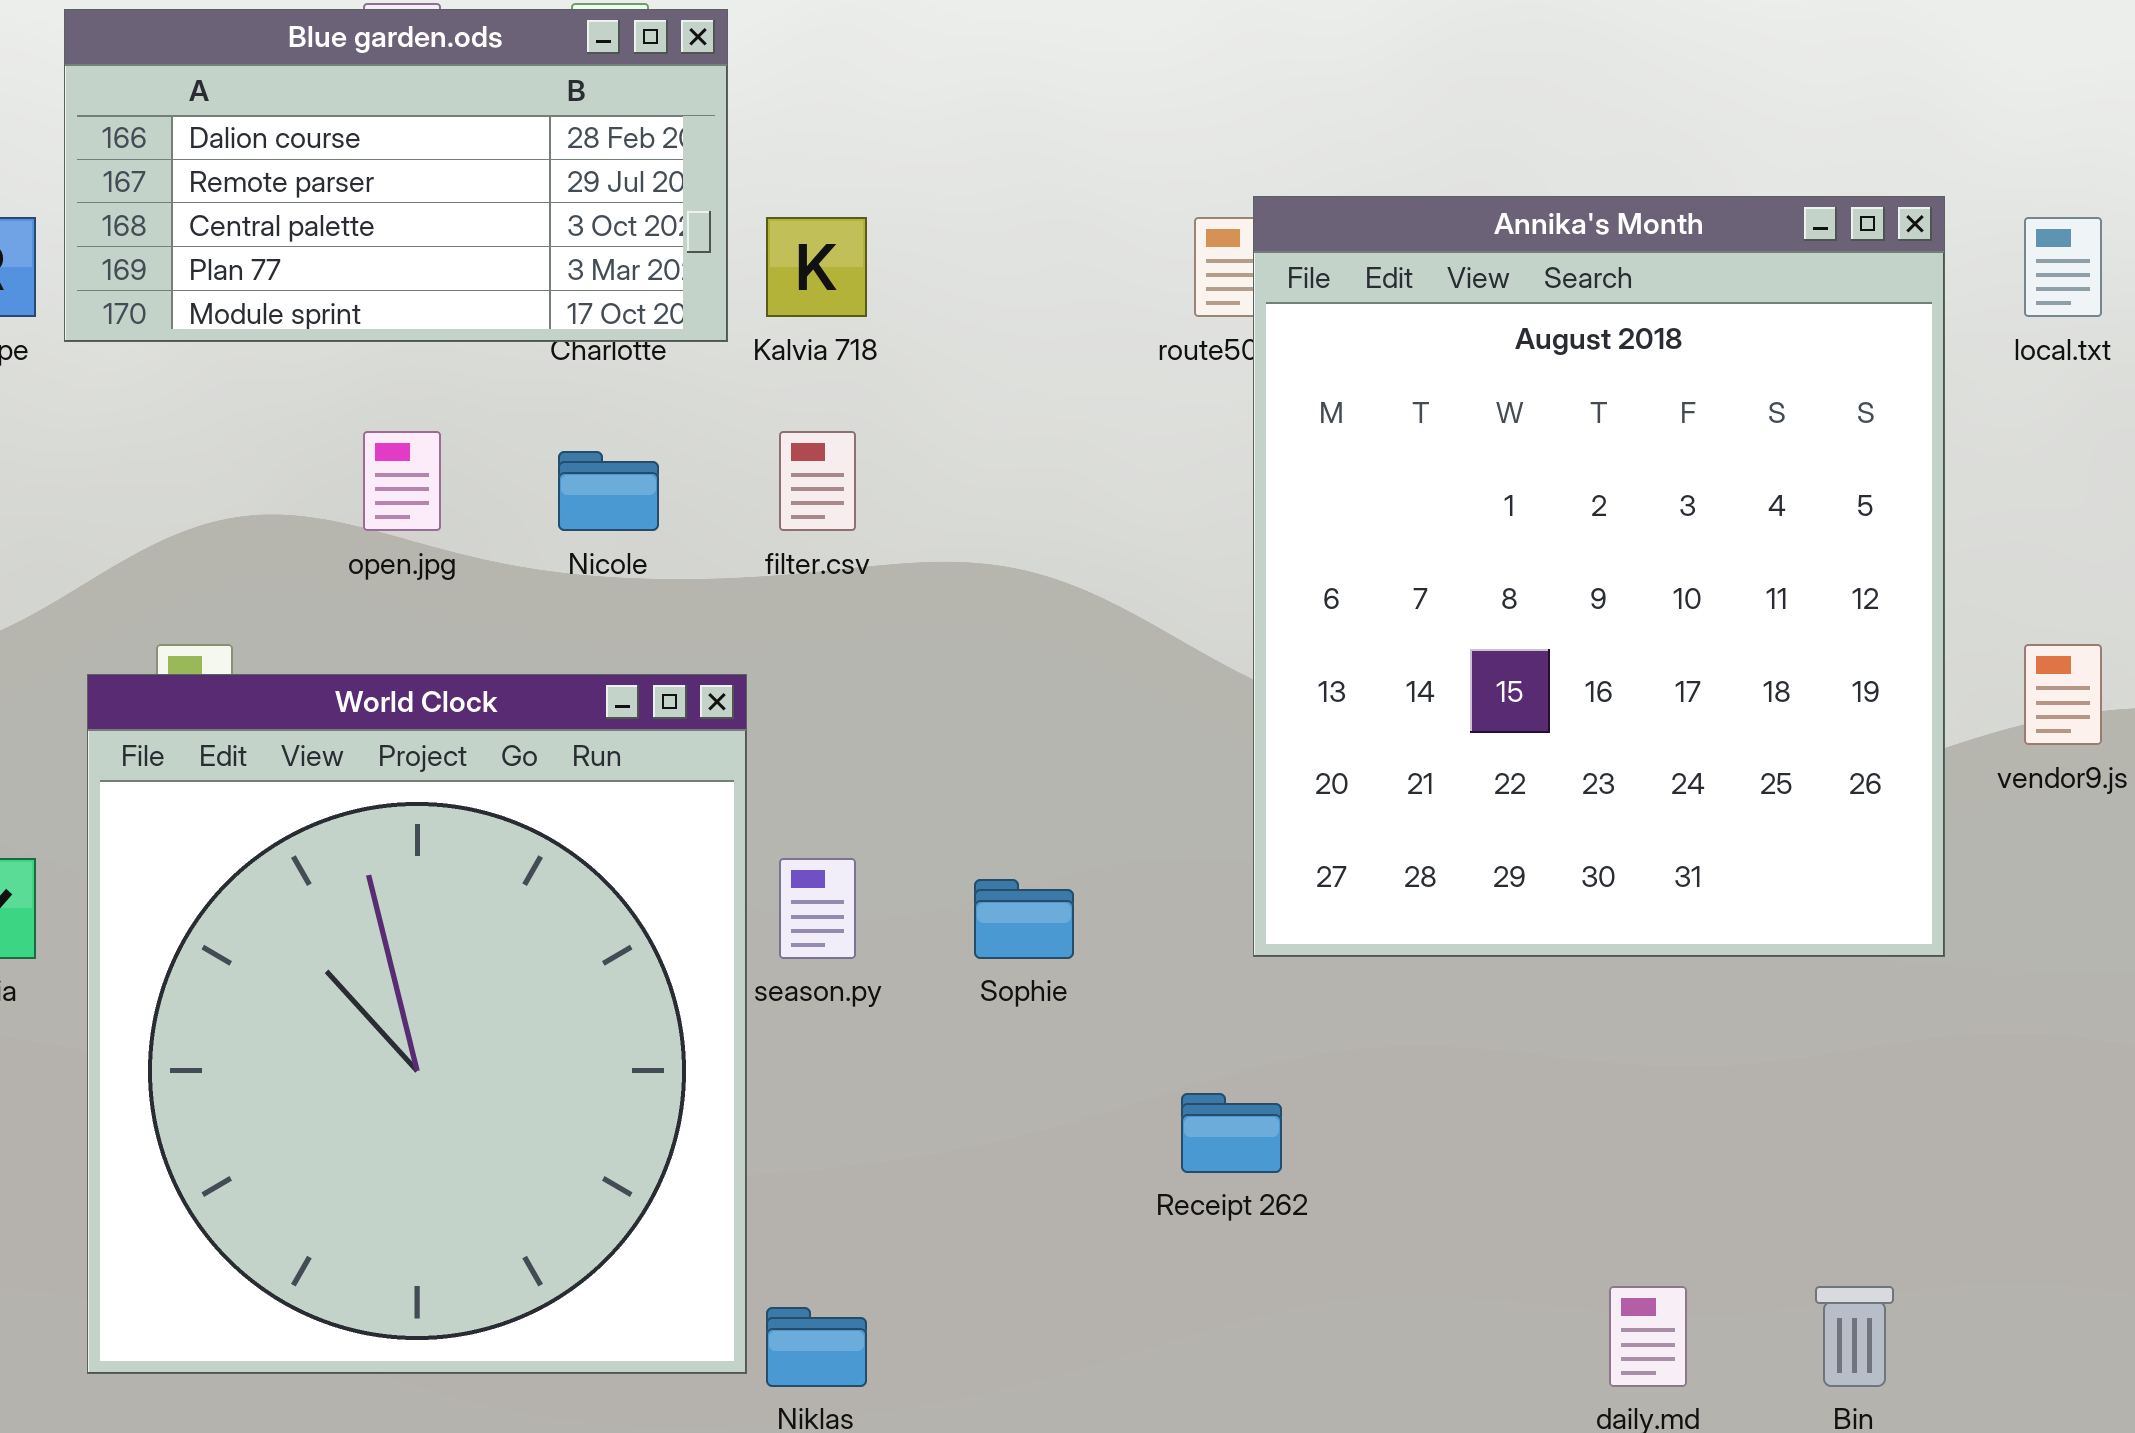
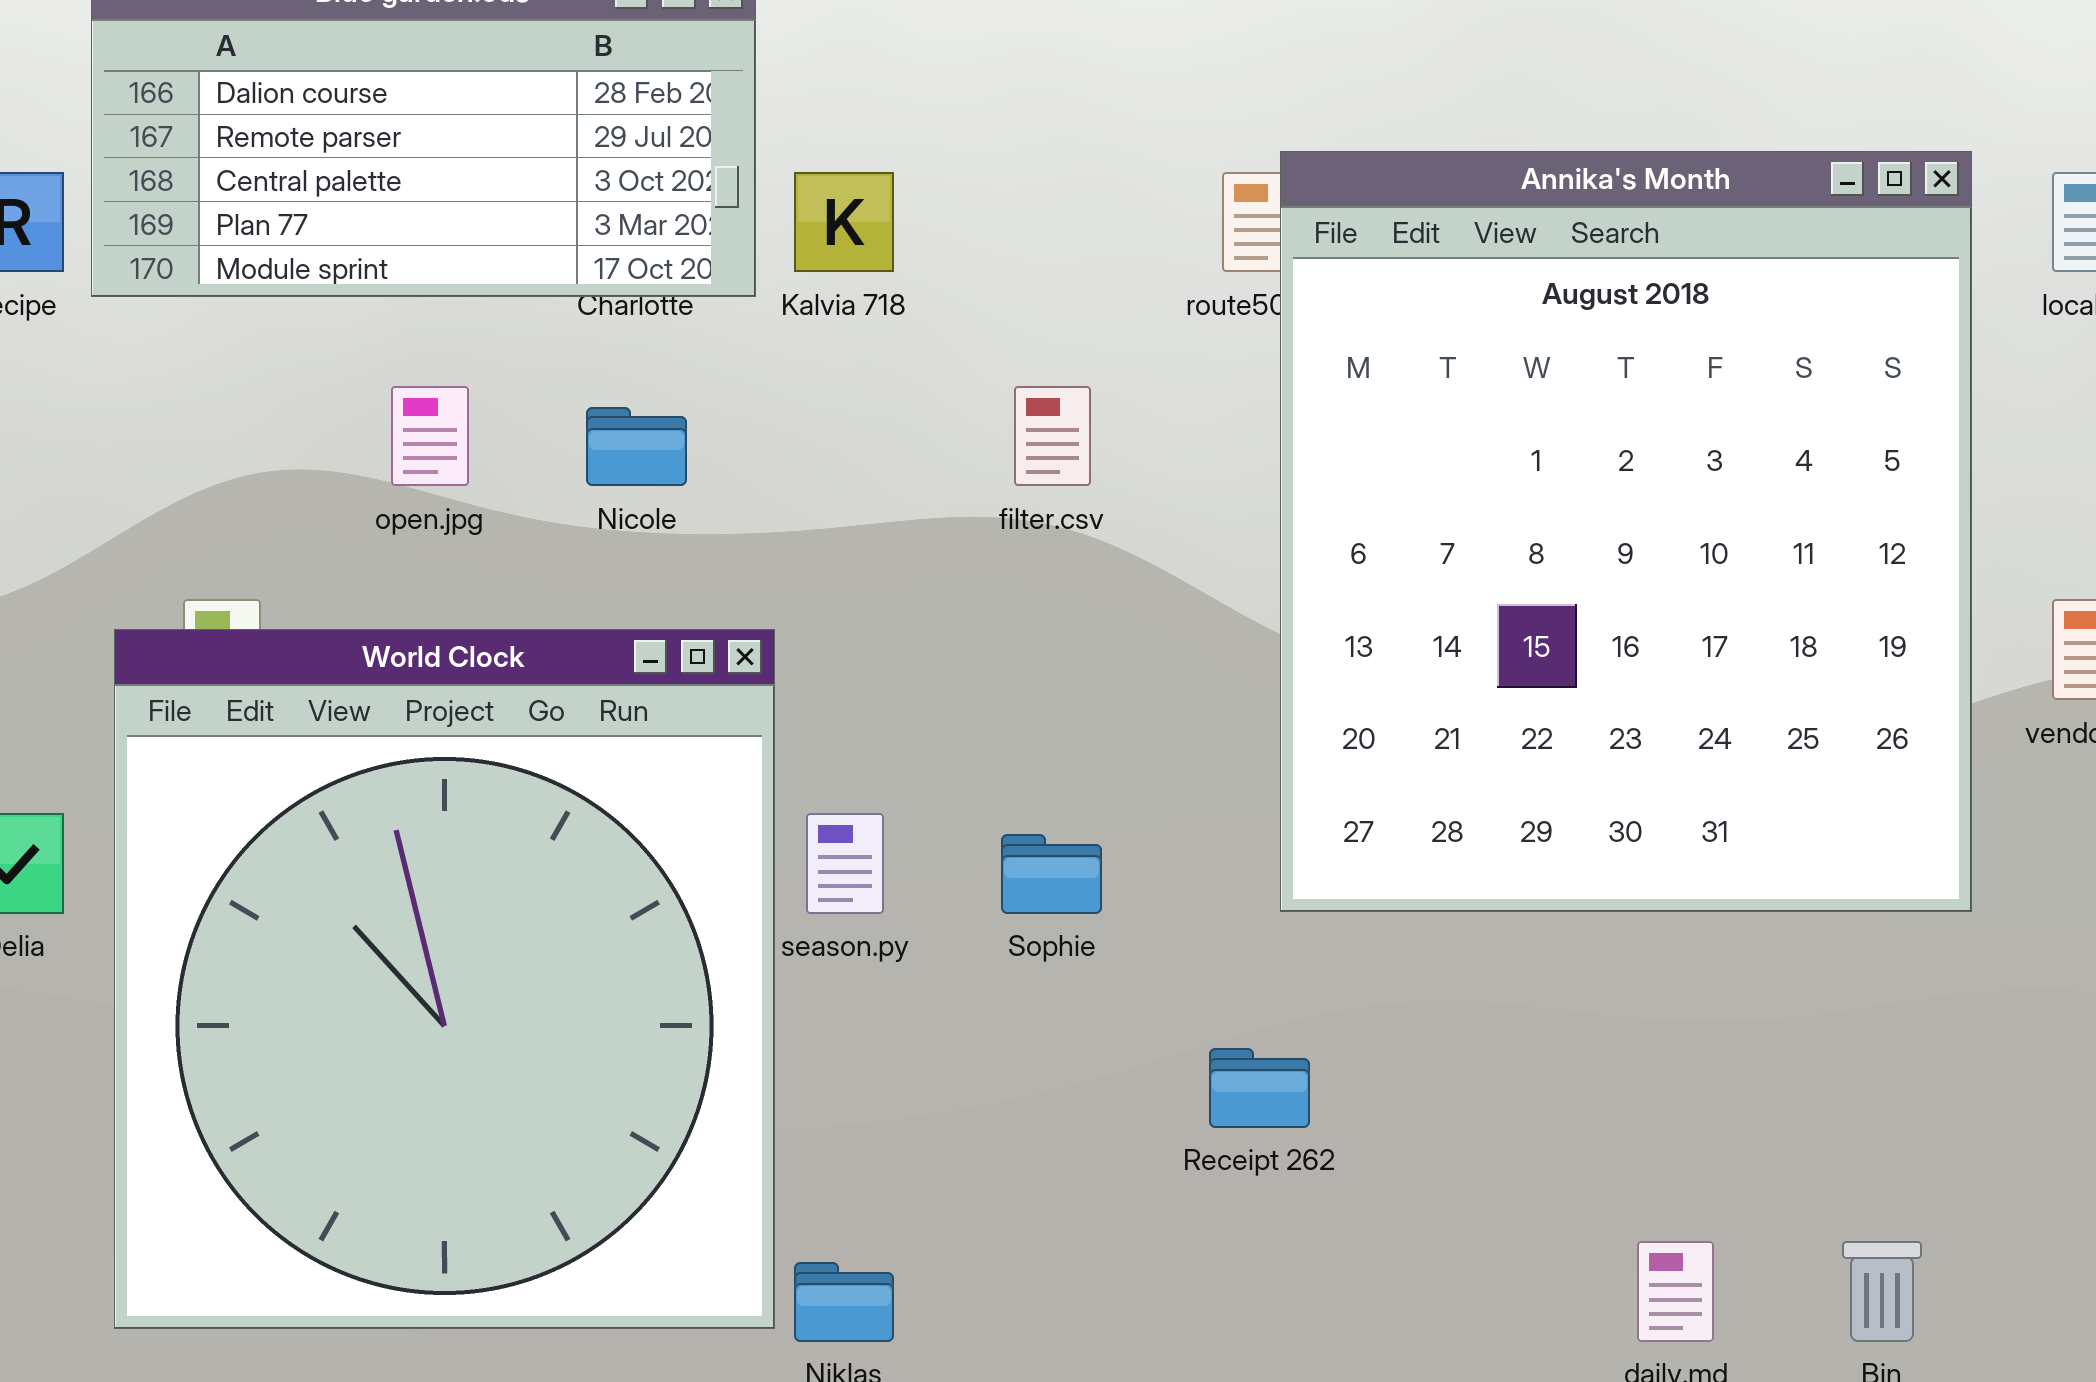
filter.csv: [779,431,856,531] -> [1014,386,1091,486], moved

